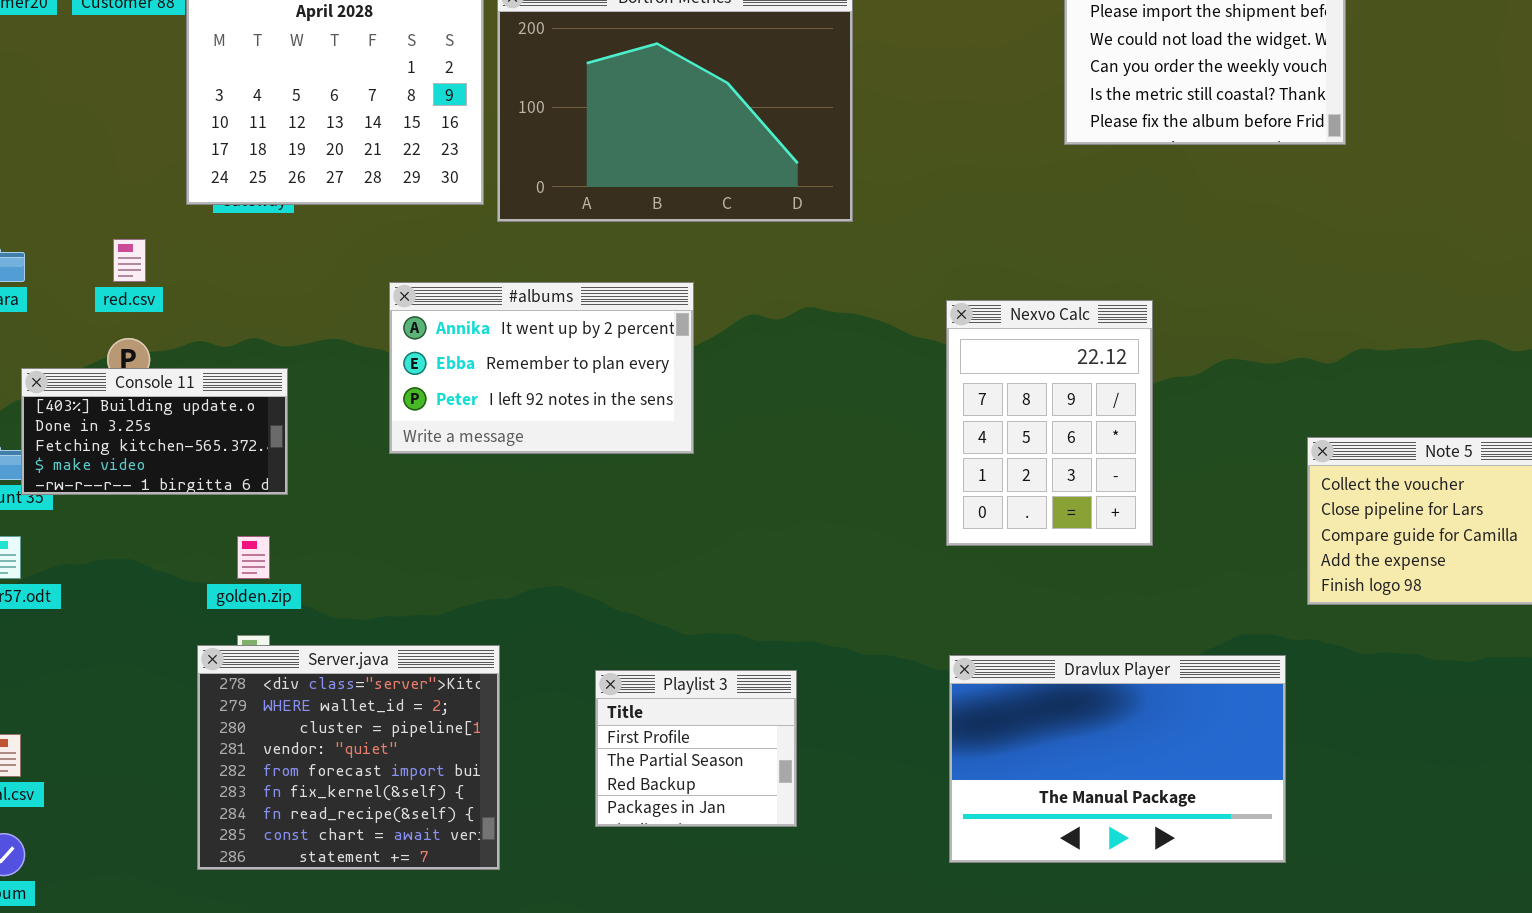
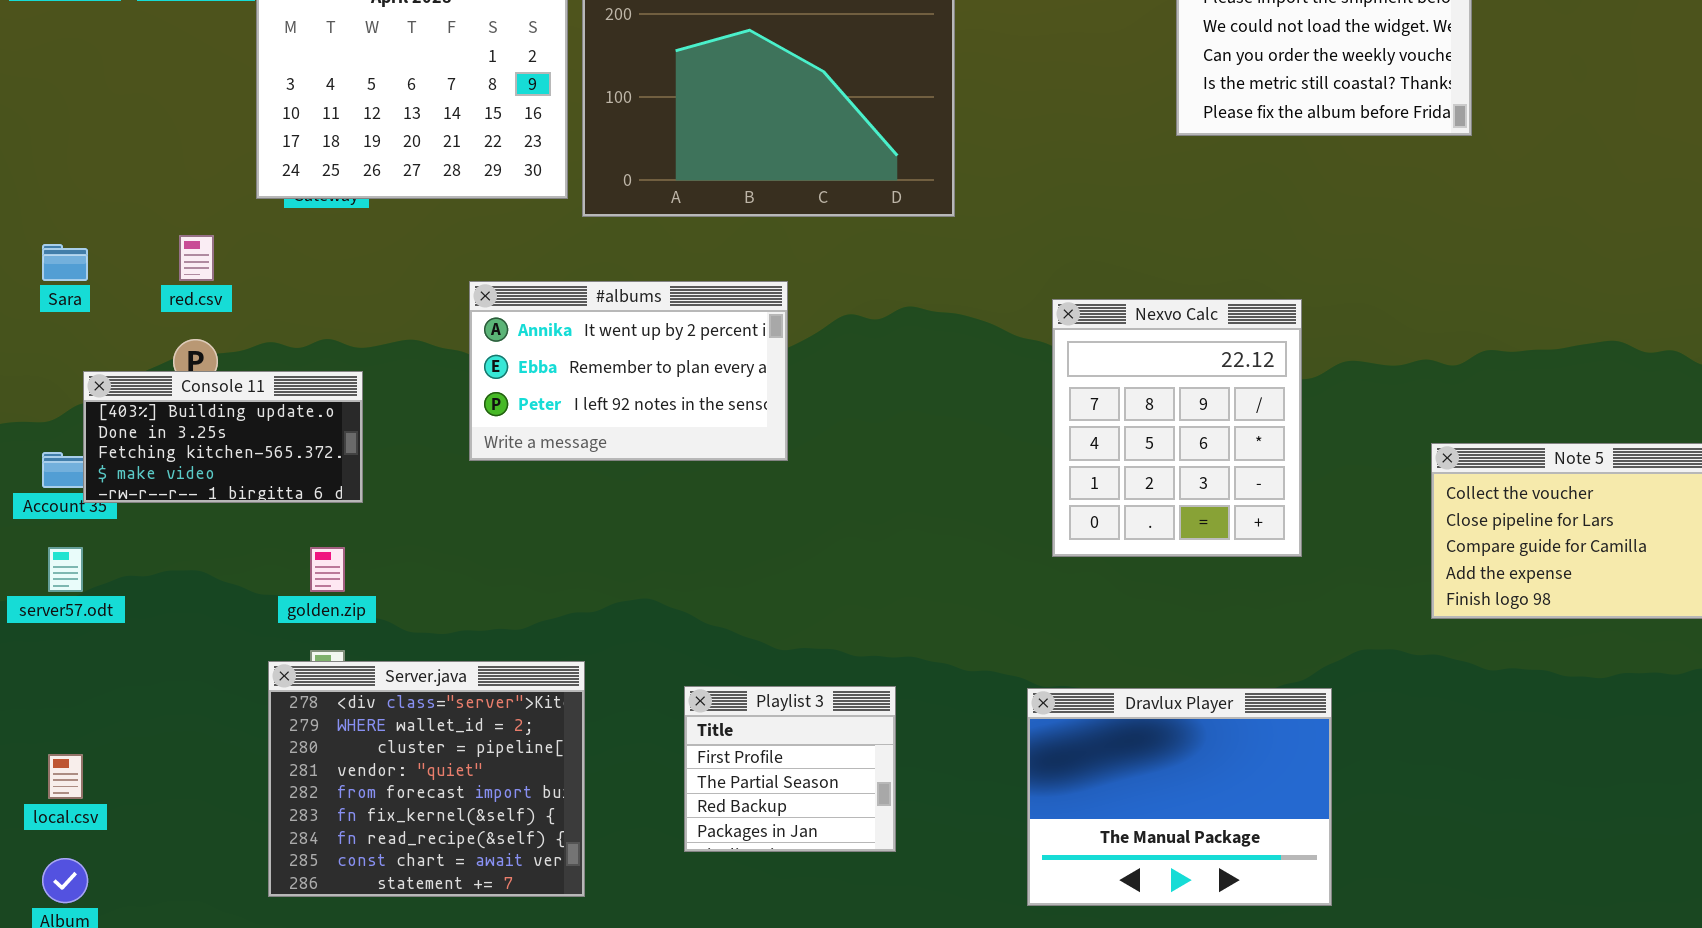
Nexvo Calc: [946,300,1153,546] -> [1052,299,1302,557], resized
Dravlux Player: [949,655,1286,863] -> [1027,688,1332,906], moved, resized

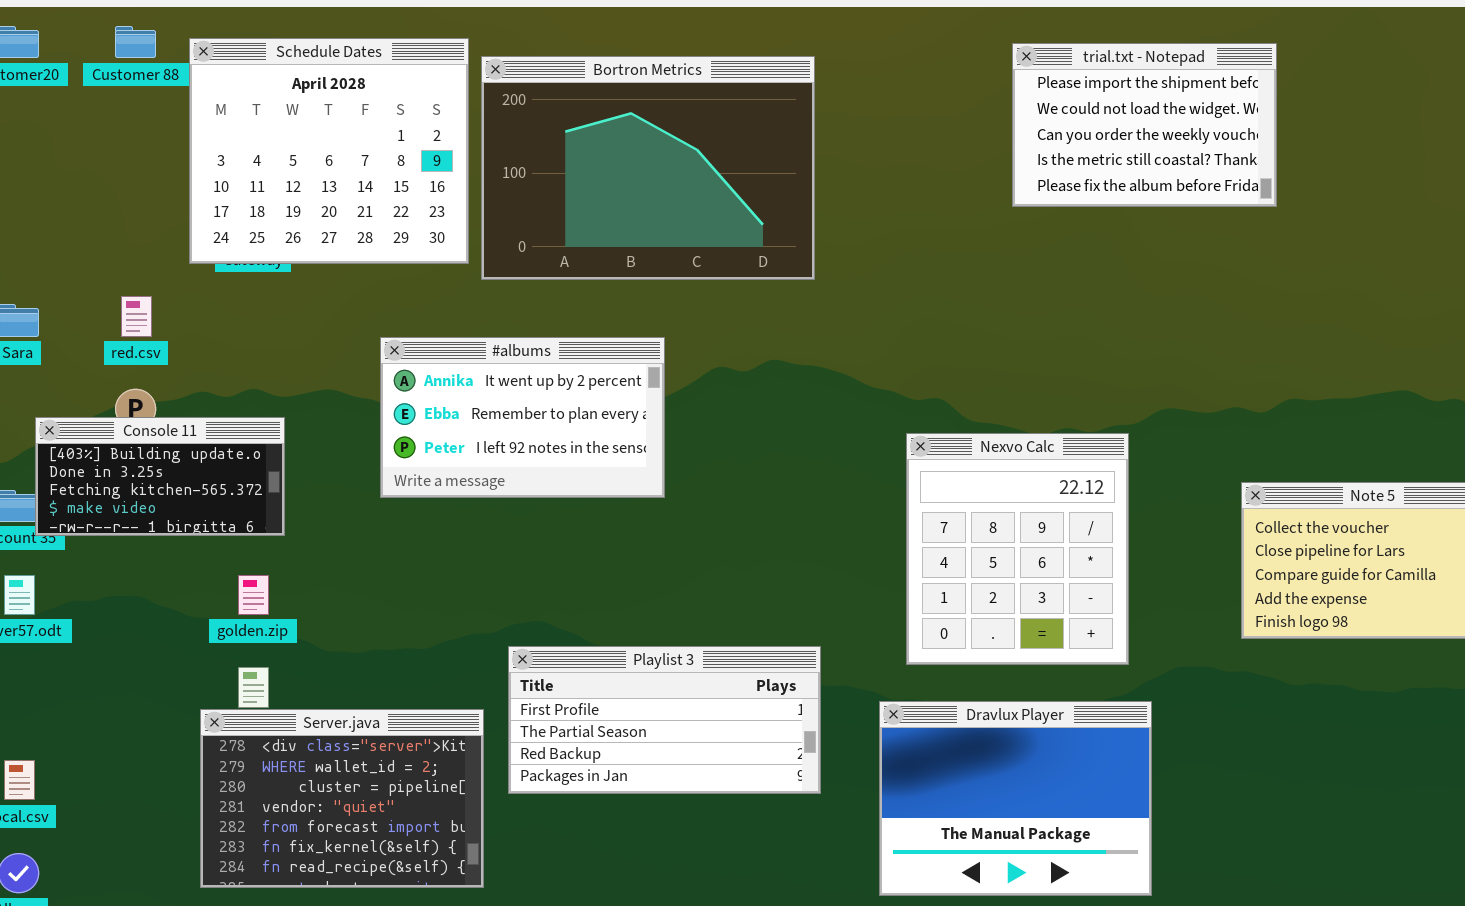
Nexvo Calc: [1052,299,1302,557] -> [906,433,1129,665], moved
Server.java: [268,661,585,897] -> [200,709,484,888], resized
Playlist 3: [684,686,896,852] -> [508,646,821,794], moved, resized

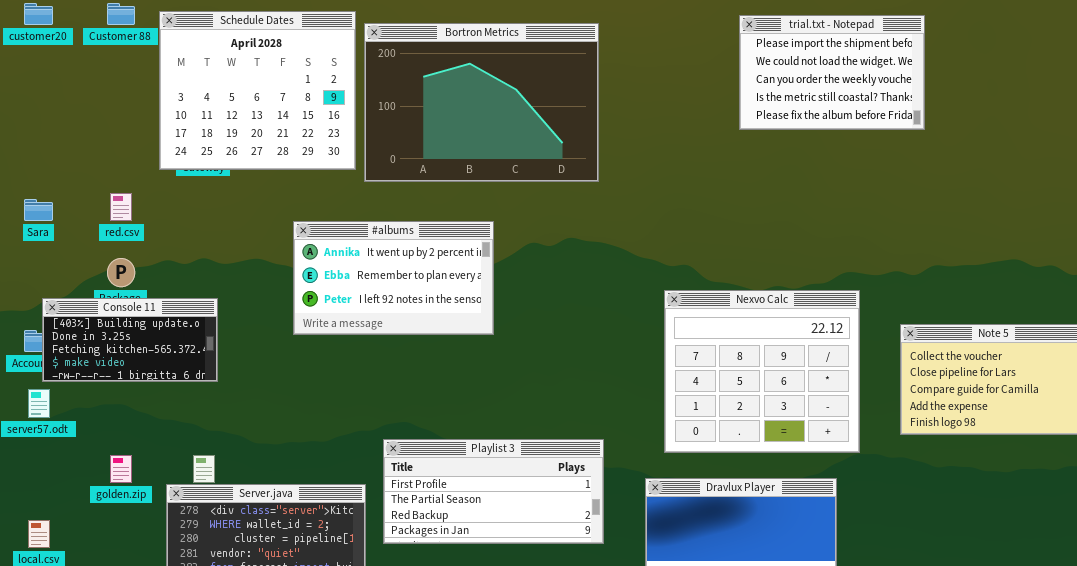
Console 11: [35,417,285,536] -> [42,298,218,382], moved
Nexvo Calc: [906,433,1129,665] -> [664,290,860,453], resized
golden.zip: [238,575,269,615] -> [110,455,132,483], moved

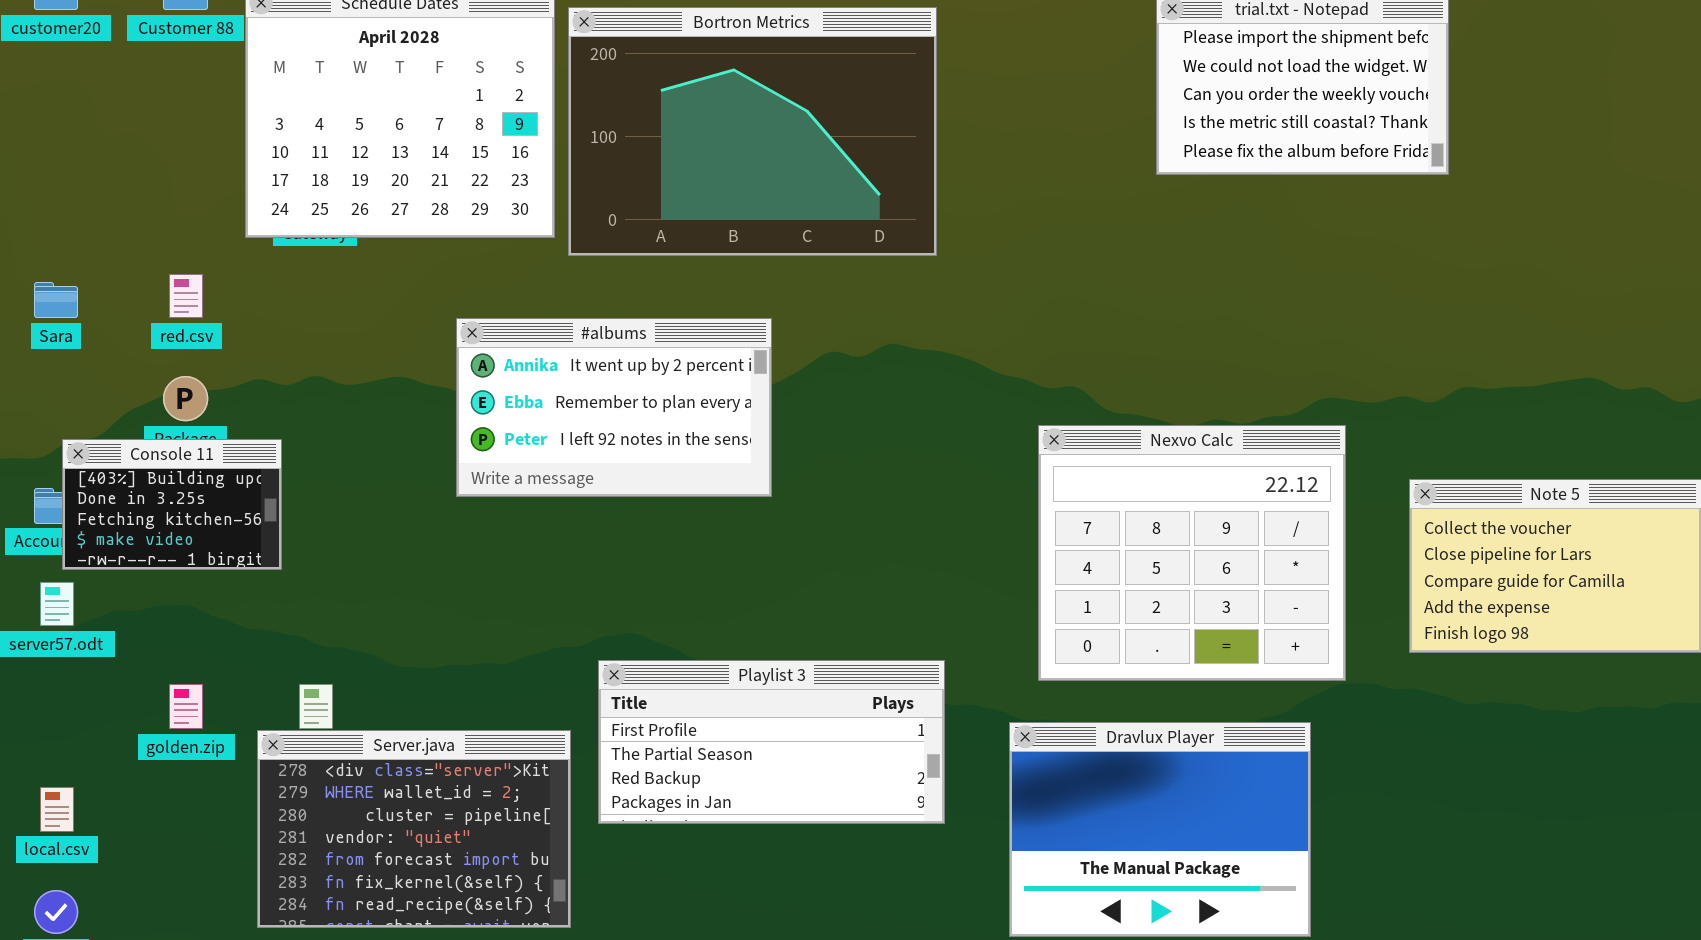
Console 11: [42,298,218,382] -> [62,439,282,570], resized

